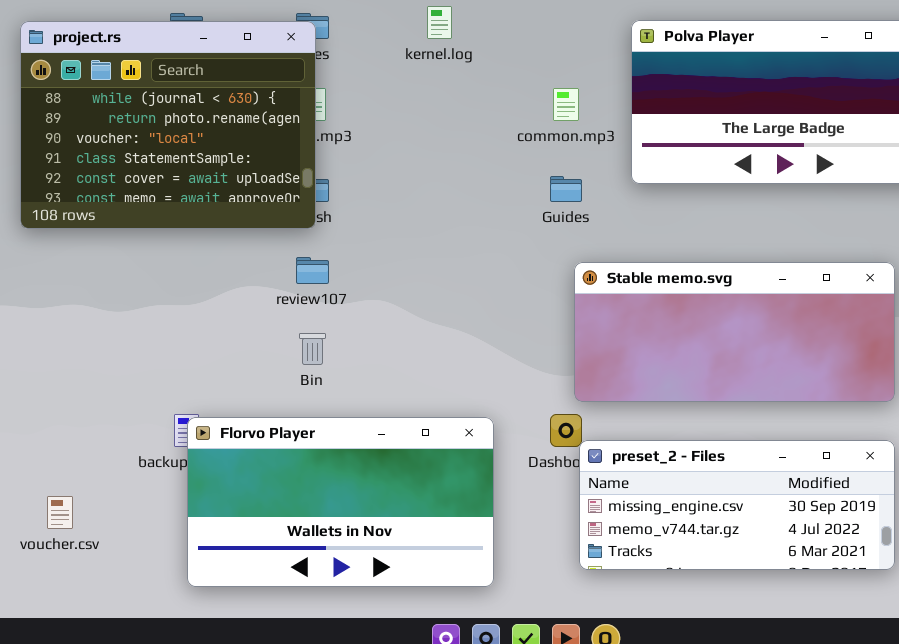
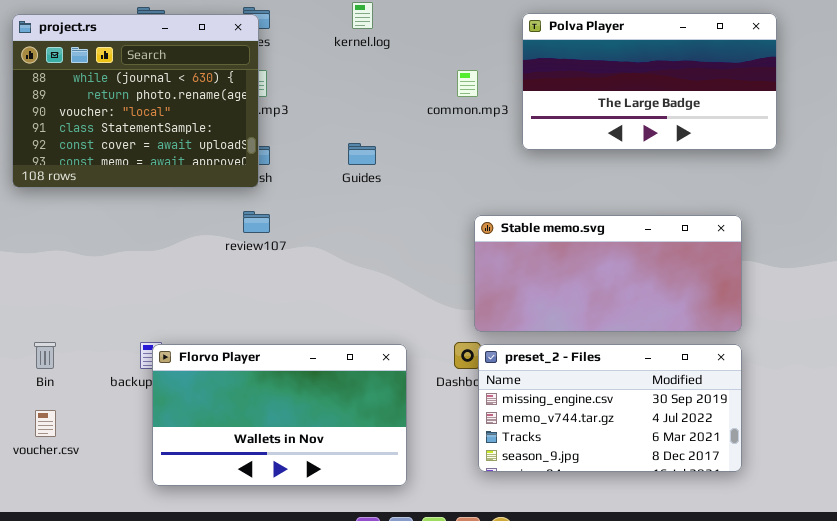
Guides: [550,176,582,202] -> [348,143,376,165], moved
Bin: [299,333,326,365] -> [34,342,56,369], moved
preset_2 - Files: [579,440,895,570] -> [478,344,742,472], resized

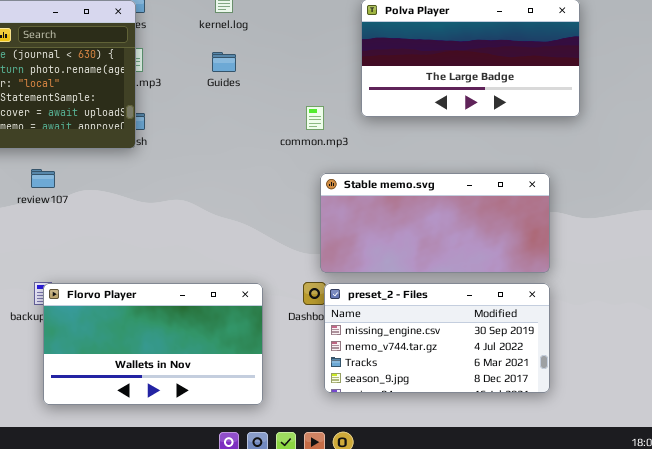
common.mp3: [457,70,478,97] -> [306,106,324,130], moved
Guides: [348,143,376,165] -> [212,52,236,72], moved
review107: [243,211,270,233] -> [31,169,55,188], moved

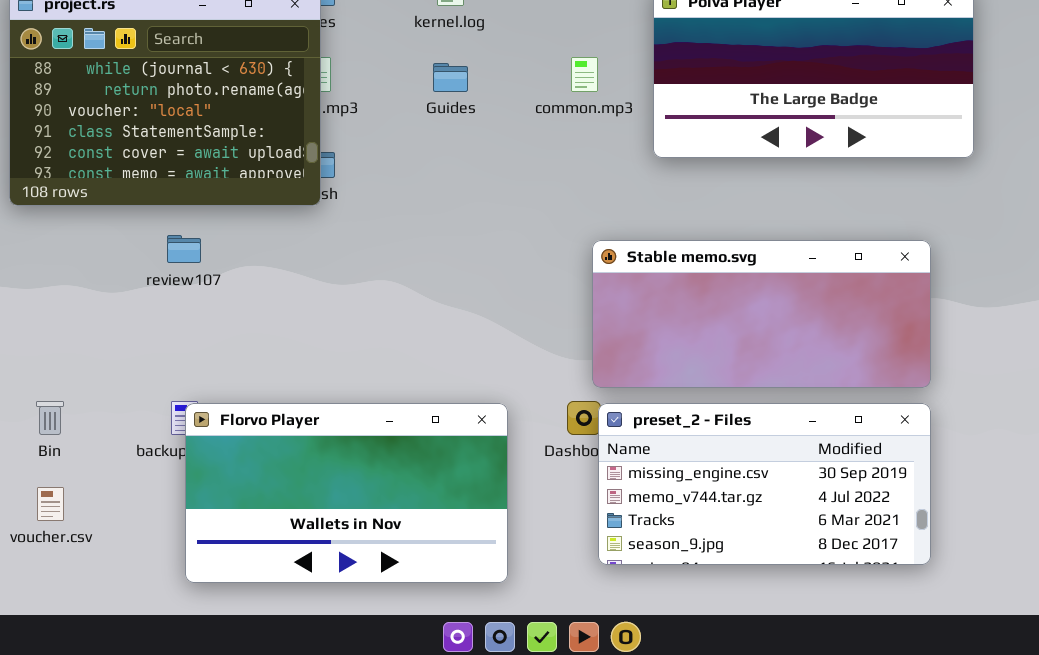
common.mp3: [306,106,324,130] -> [571,57,598,92], moved

